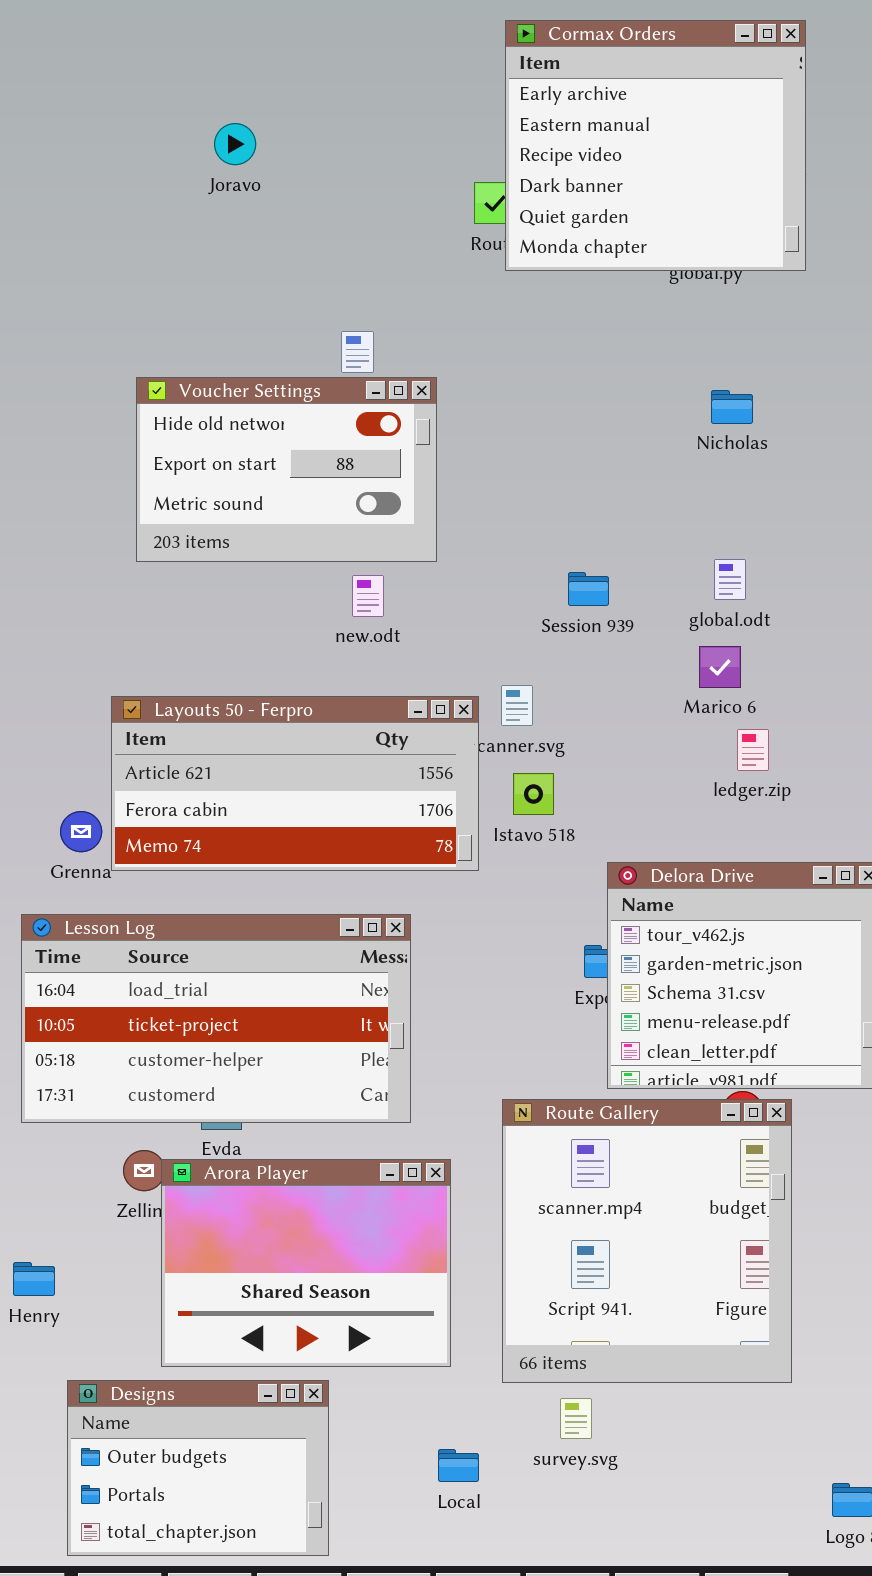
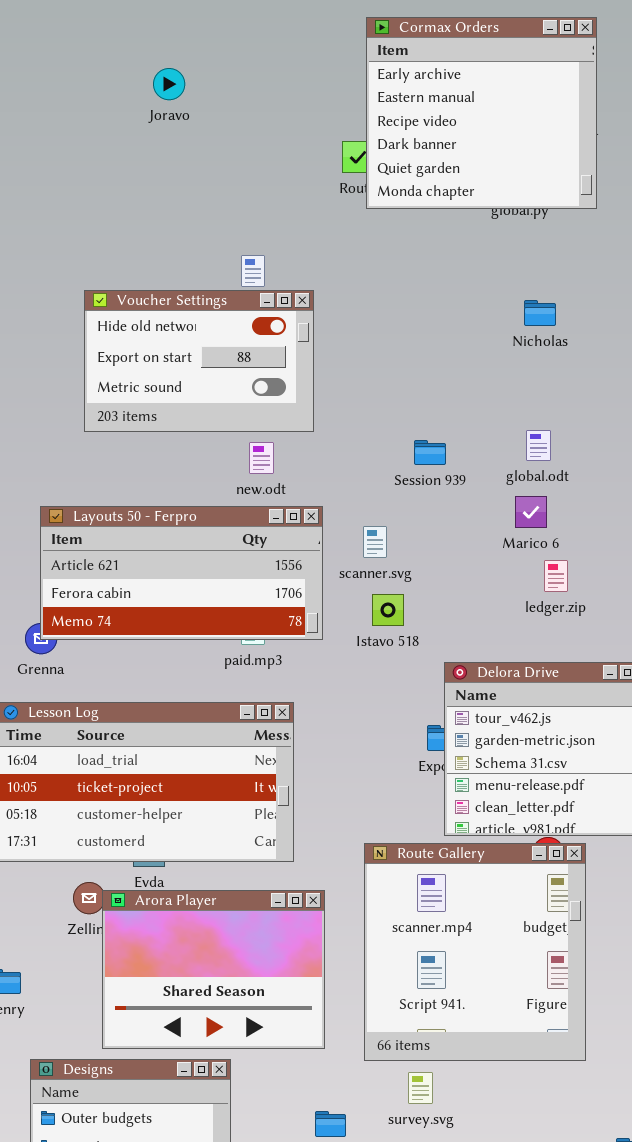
Joravo: [214,123,256,165] -> [153,68,185,100], moved
Layouts 50 - Ferpro: [111,696,479,871] -> [40,506,323,640], moved

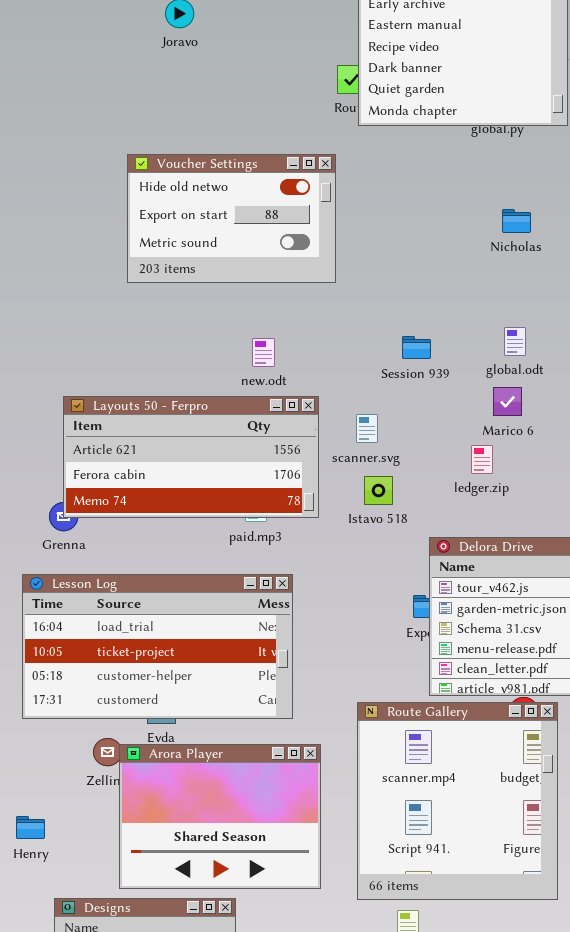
Voucher Settings: [84,290,314,432] -> [127,154,336,283], moved
ledger.zip: [544,560,568,592] -> [471,445,493,474], moved

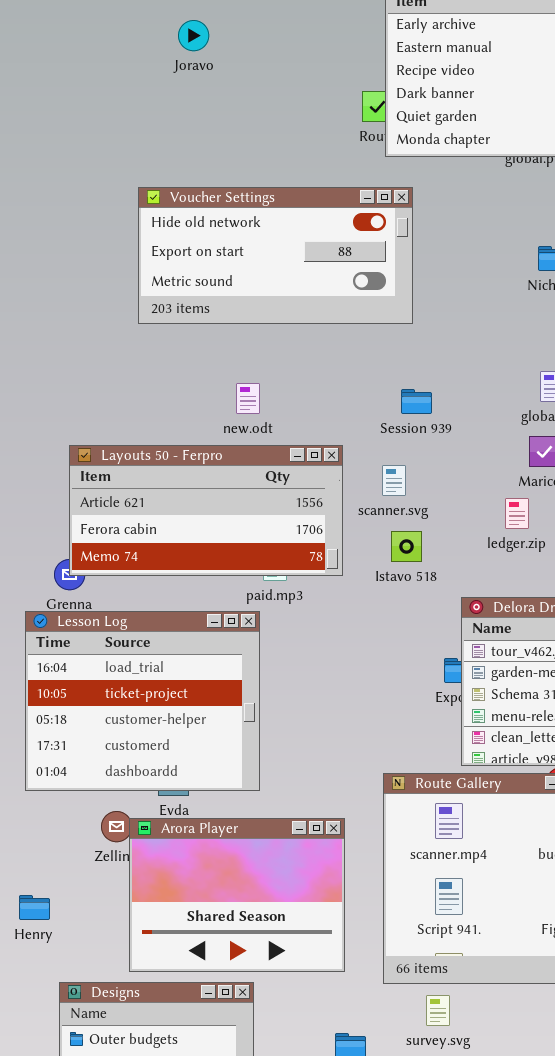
Voucher Settings: [127,154,336,283] -> [138,187,413,324], resized
Session 939: [402,336,431,359] -> [401,389,432,414], moved
new.odt: [252,338,275,367] -> [236,383,260,414], moved
Lesson Log: [22,574,293,719] -> [25,611,260,791], resized

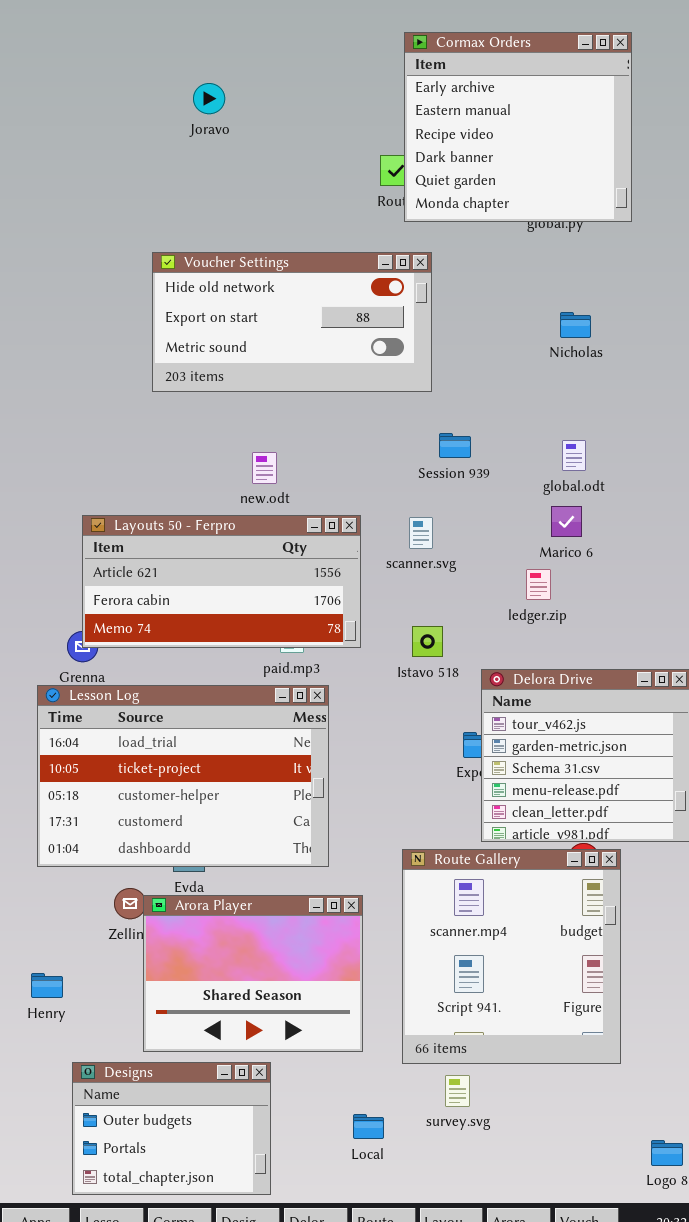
Session 939: [401,389,432,414] -> [439,433,471,458], moved
scanner.svg: [382,465,406,496] -> [409,517,433,549], moved
Istavo 518: [391,531,422,562] -> [412,626,443,657], moved
Lesson Log: [25,611,260,791] -> [37,685,329,867], resized

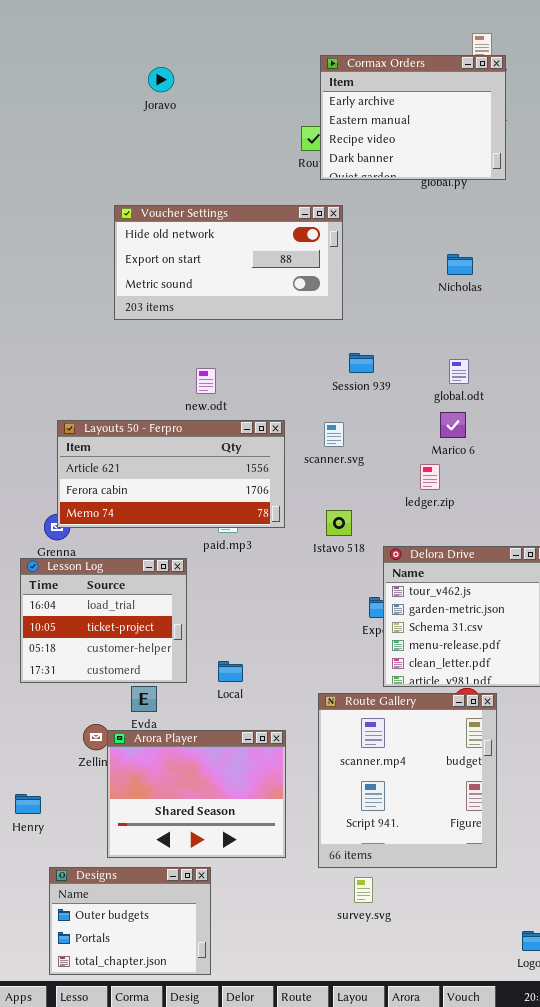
Cormax Orders: [404,32,632,222] -> [320,55,506,180], resized
Lesson Log: [37,685,329,867] -> [20,558,187,683], resized
Local: [353,1114,384,1139] -> [218,661,243,682], moved

